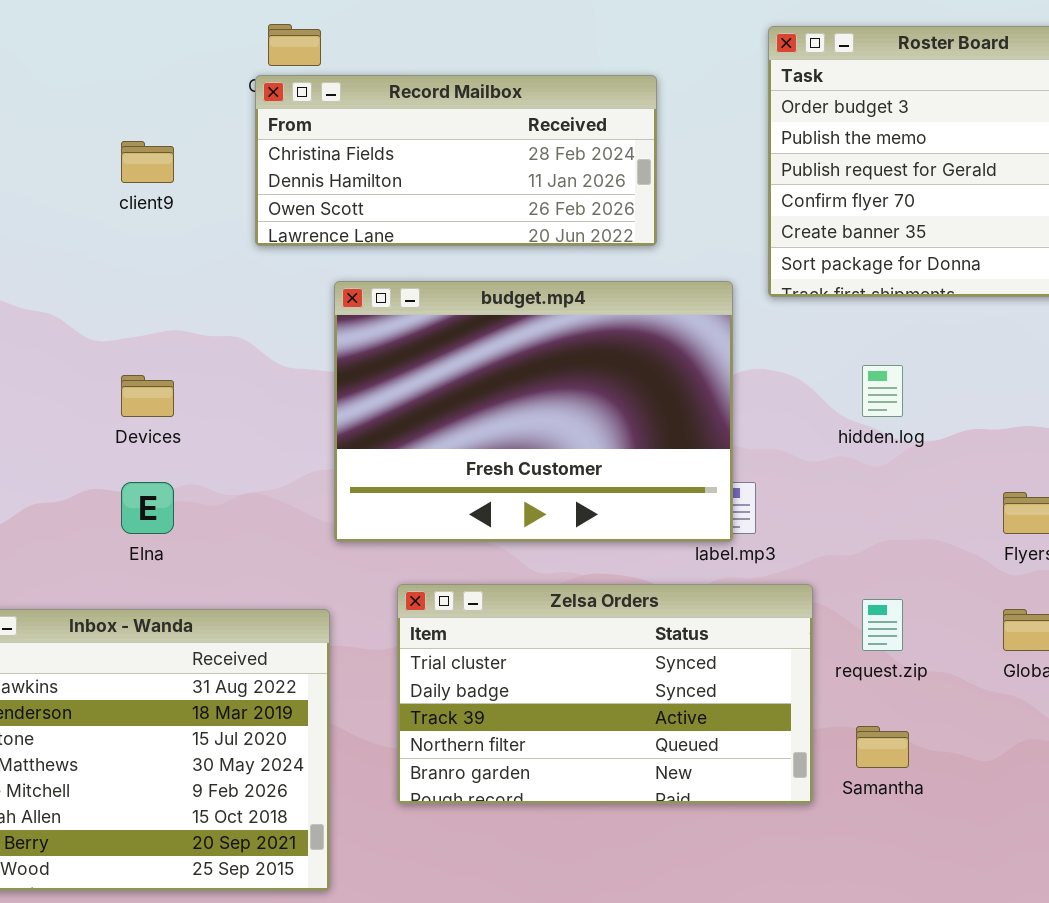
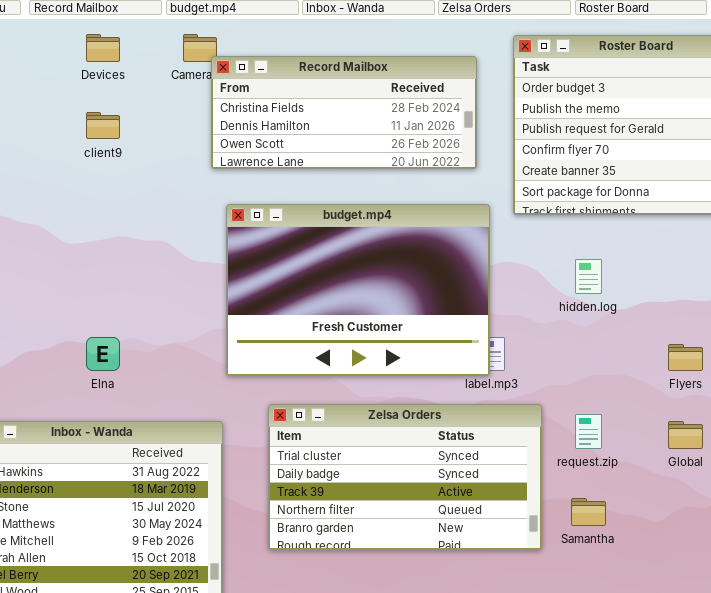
Record Mailbox: [255,75,657,246] -> [211,56,477,169], moved
Devices: [121,375,174,417] -> [86,34,120,62], moved

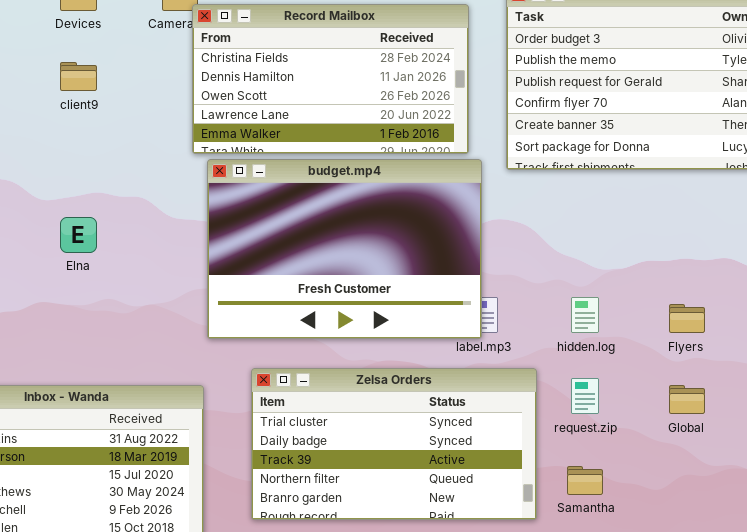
Record Mailbox: [211,56,477,169] -> [192,4,469,154], resized
hidden.log: [575,259,602,294] -> [571,297,599,333], moved
Elna: [86,337,120,371] -> [60,217,97,253], moved

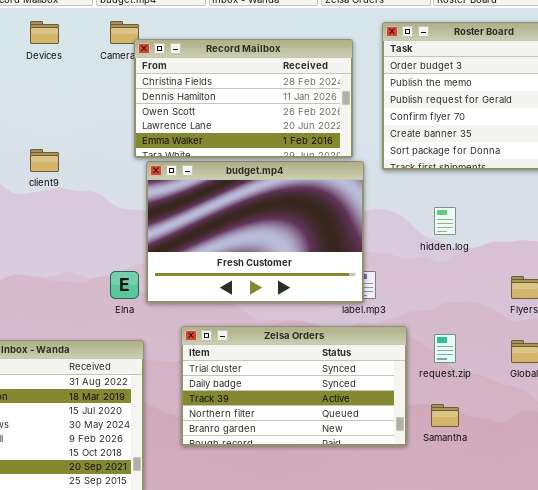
client9: [60,62,97,91] -> [30,149,59,172], moved
Elna: [60,217,97,253] -> [110,271,139,299], moved
hidden.log: [571,297,599,333] -> [434,207,456,235], moved

